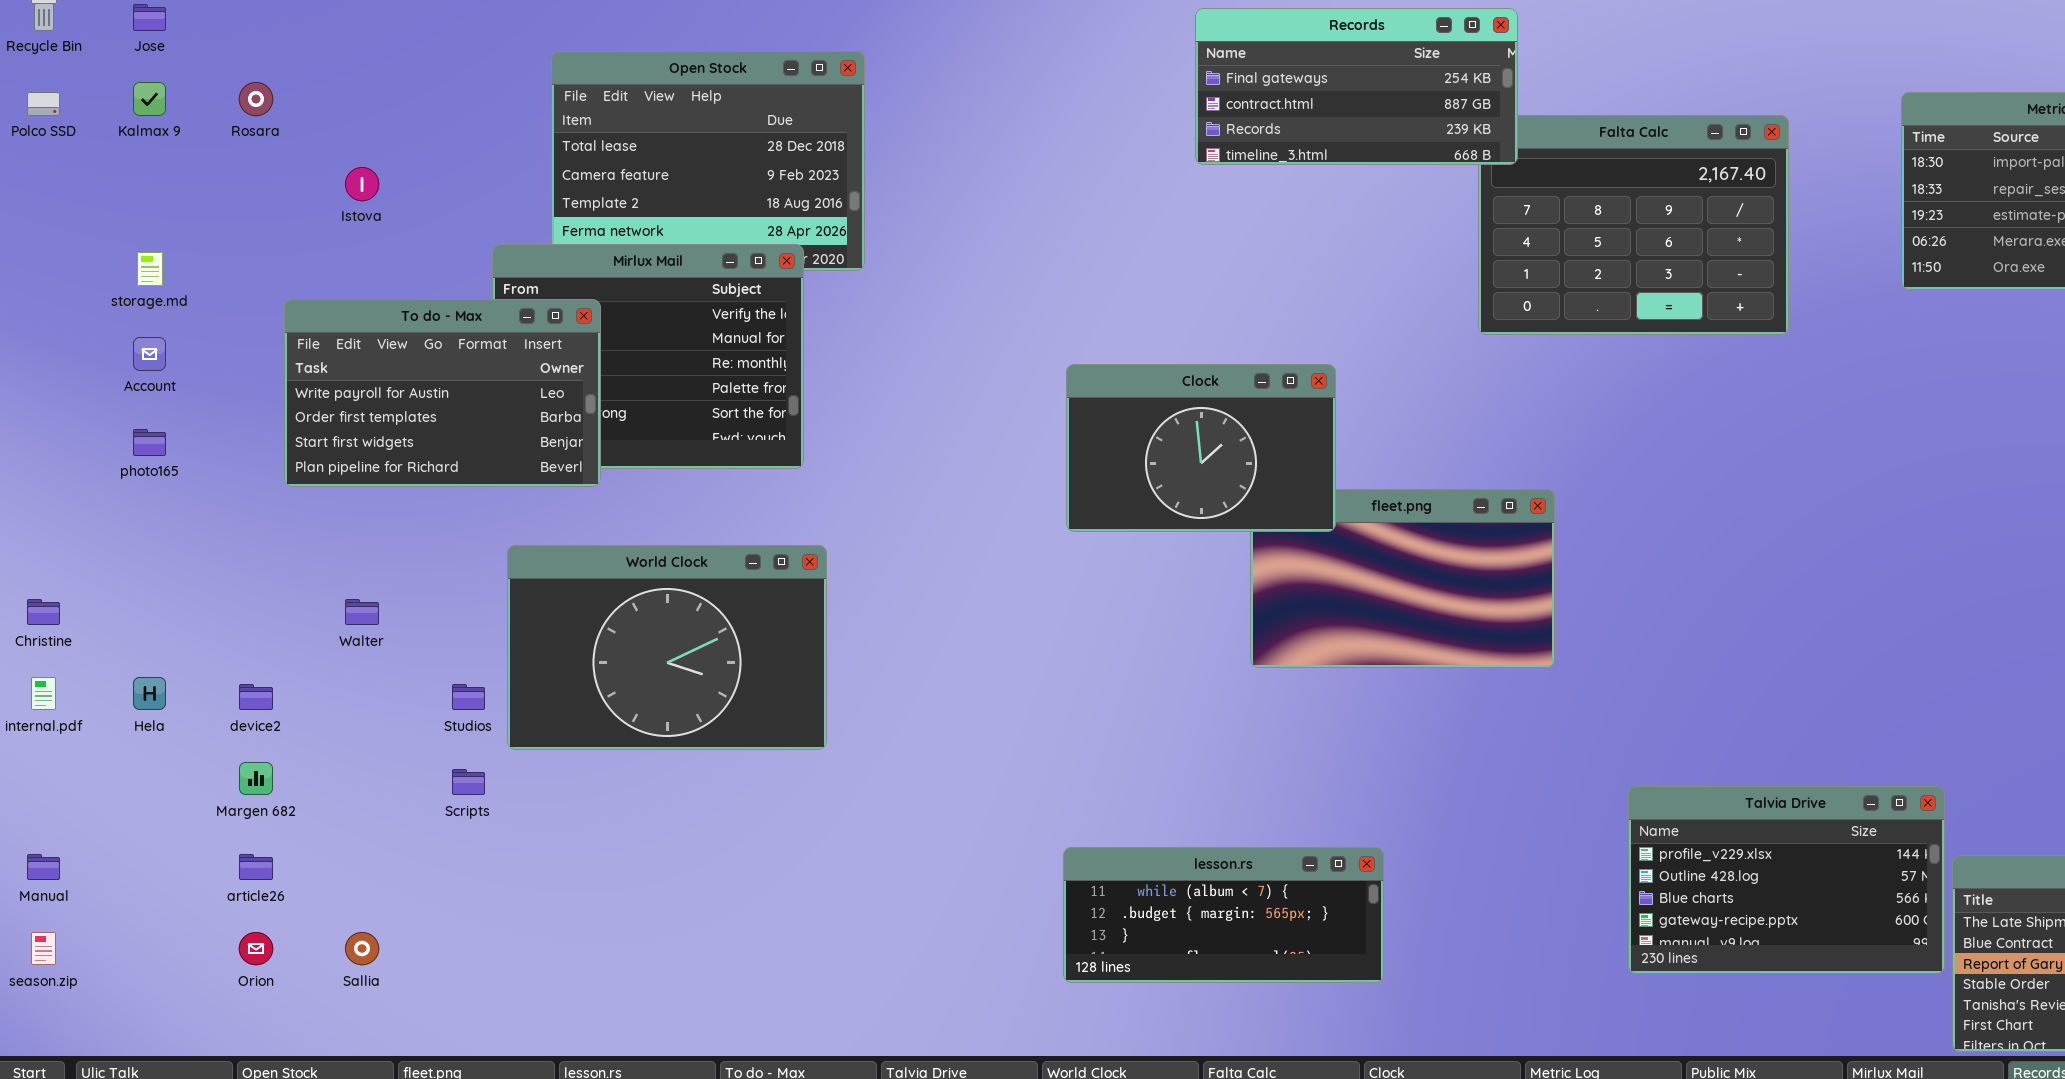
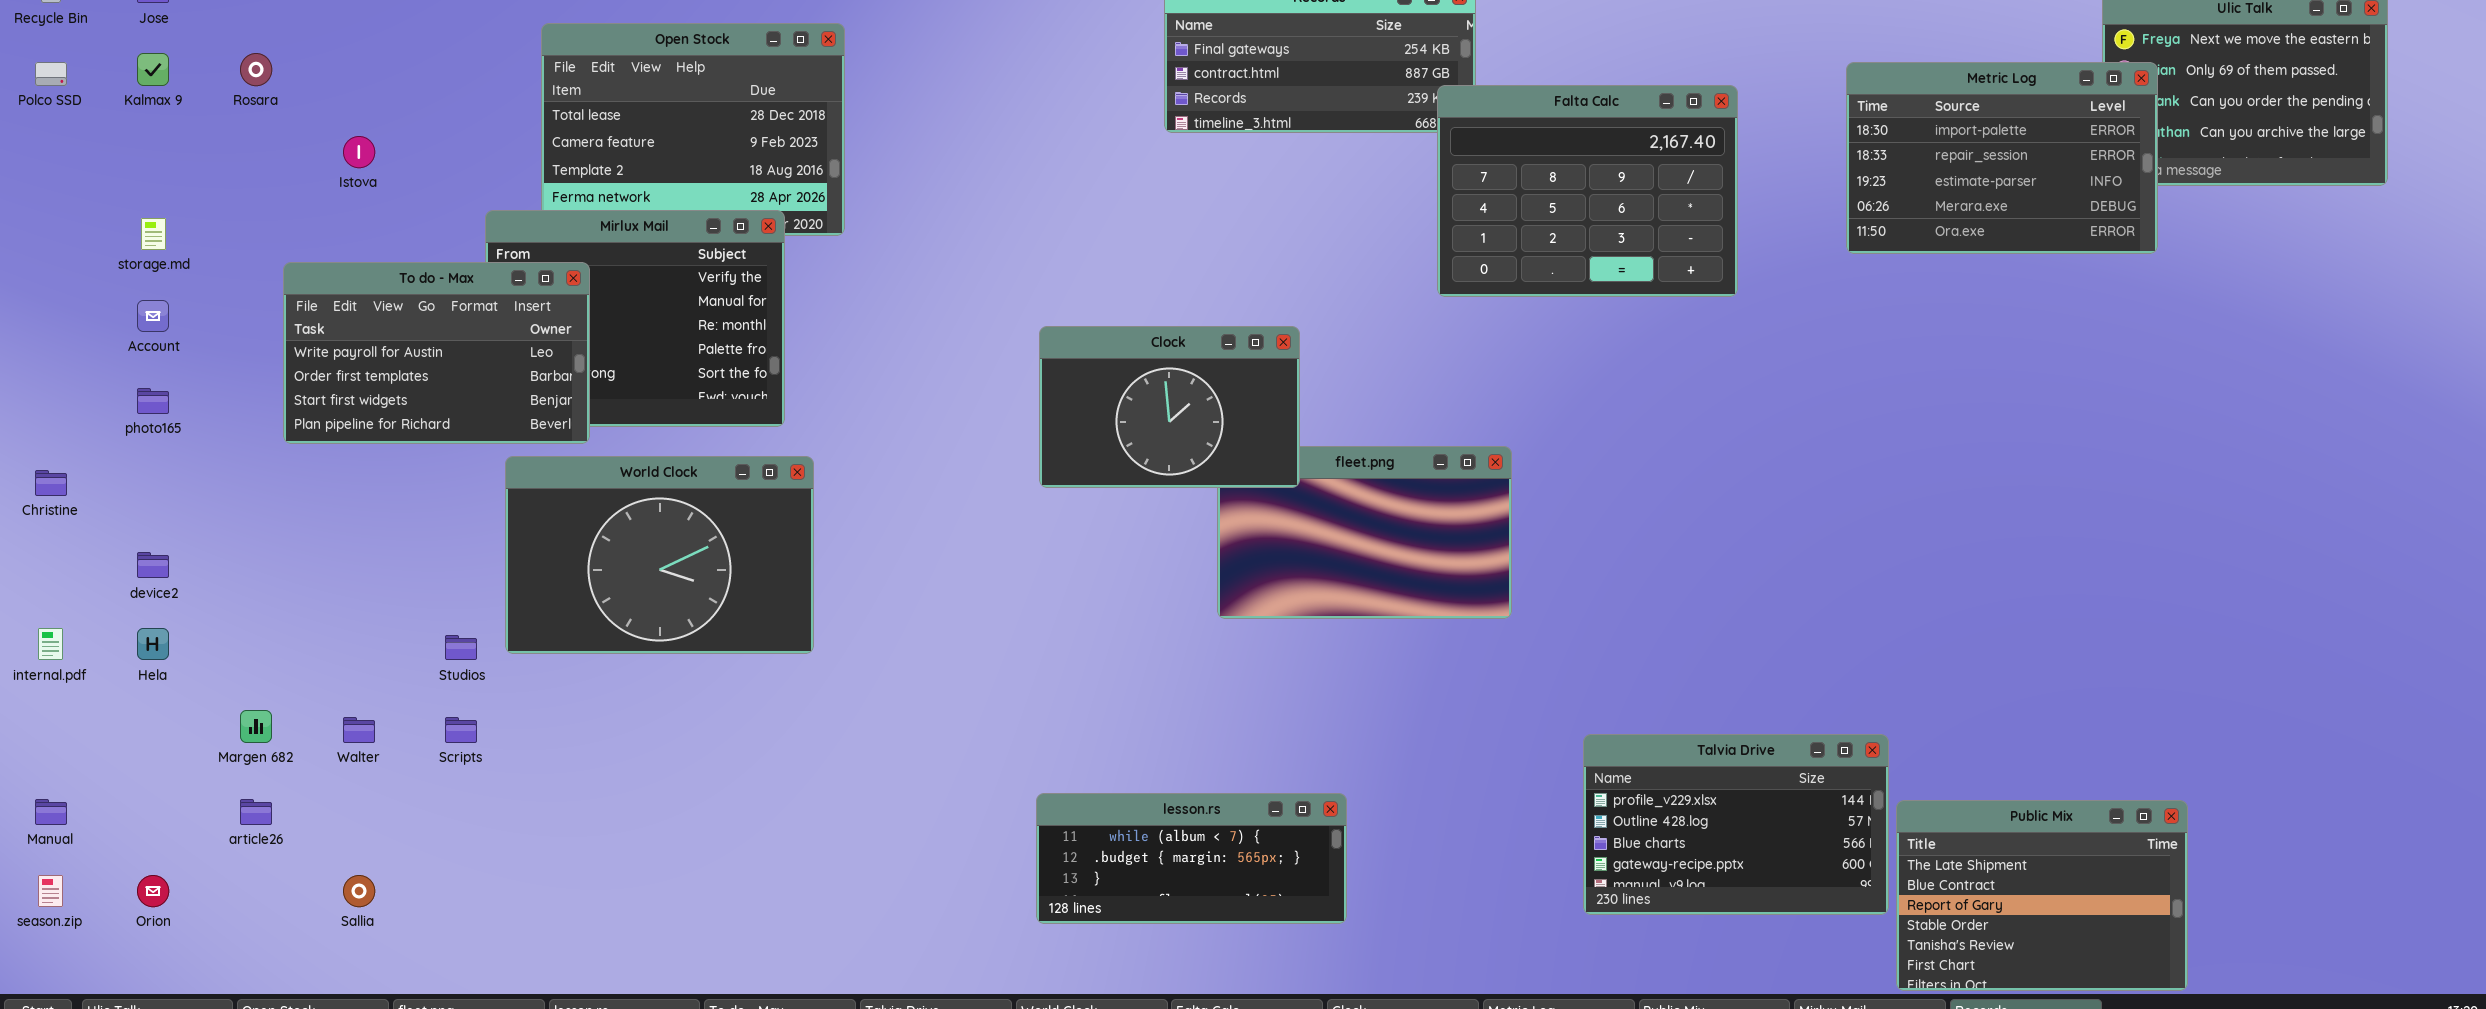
Falta Calc: [1478,115,1789,335] -> [1437,85,1738,297], raised
World Clock: [507,545,827,750] -> [505,456,814,654], moved
Christine: [27,599,60,625] -> [35,470,67,496], moved
Walter: [345,599,379,625] -> [343,717,375,743], moved
device2: [239,684,273,710] -> [137,552,169,578], moved
Orion: [239,932,273,965] -> [137,875,169,907], moved

